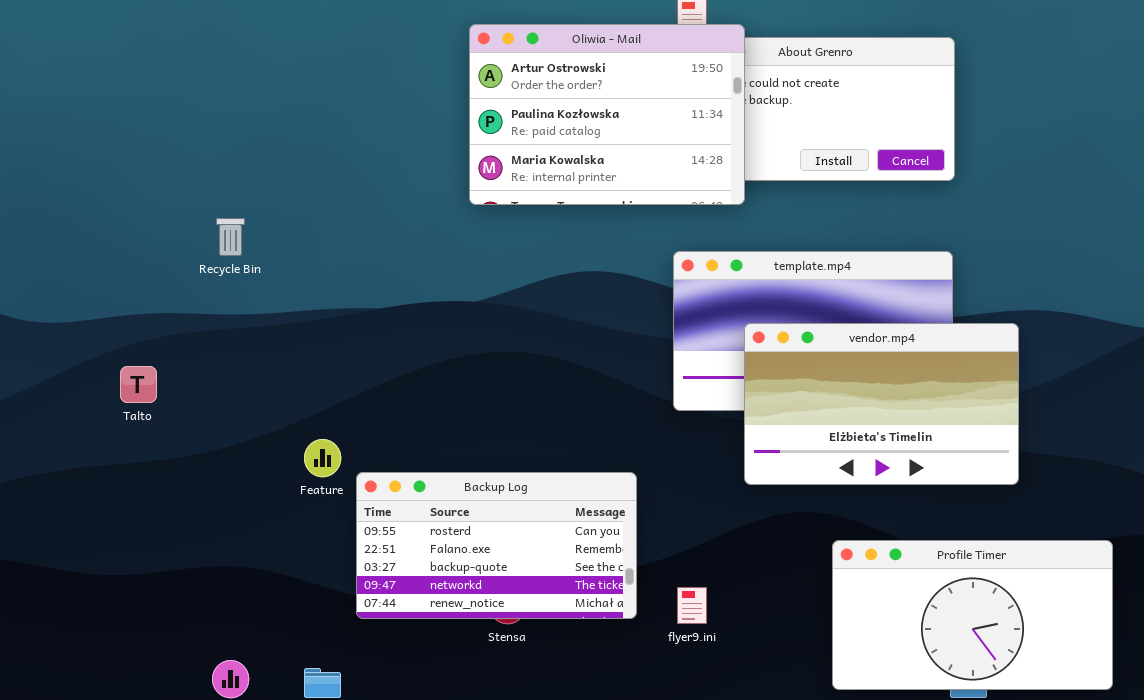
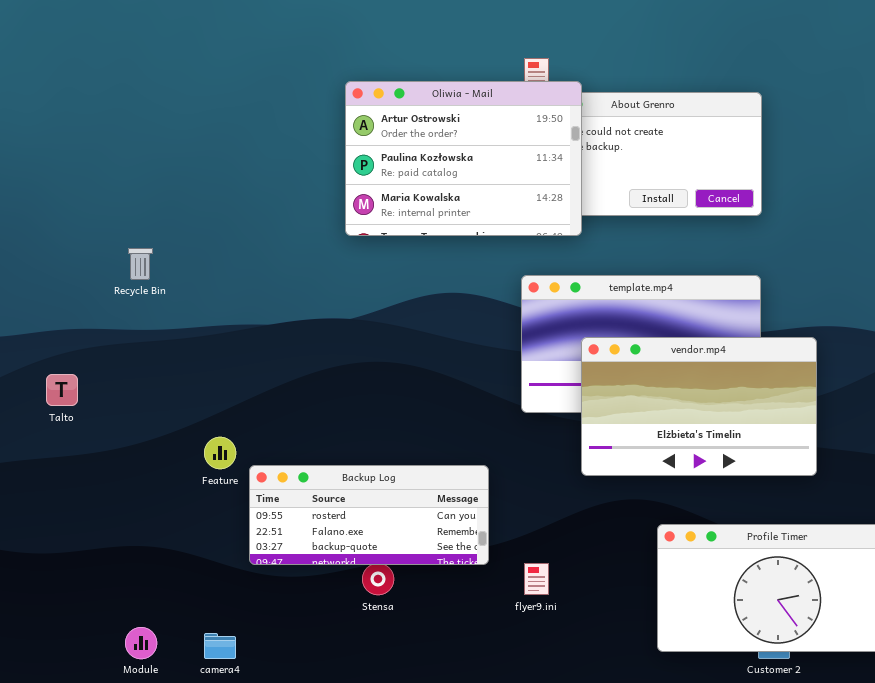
Backup Log: [356,472,637,619] -> [249,465,489,565], resized

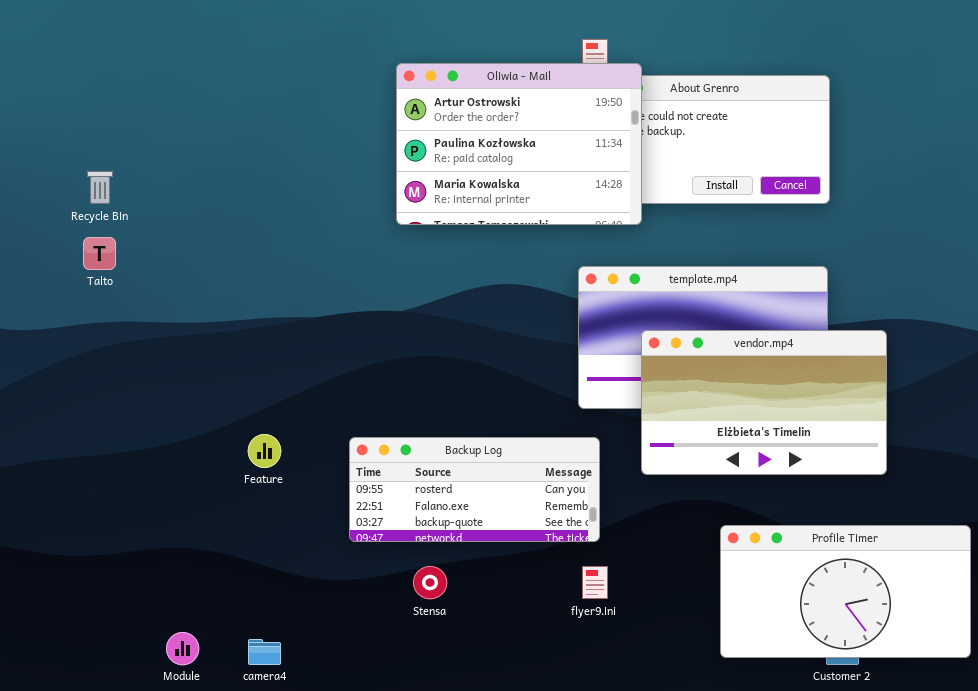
Recycle Bin: [128,248,153,280] -> [87,171,113,204], moved
Talto: [46,374,78,406] -> [83,237,116,270], moved
Backup Log: [249,465,489,565] -> [349,437,600,542], moved

